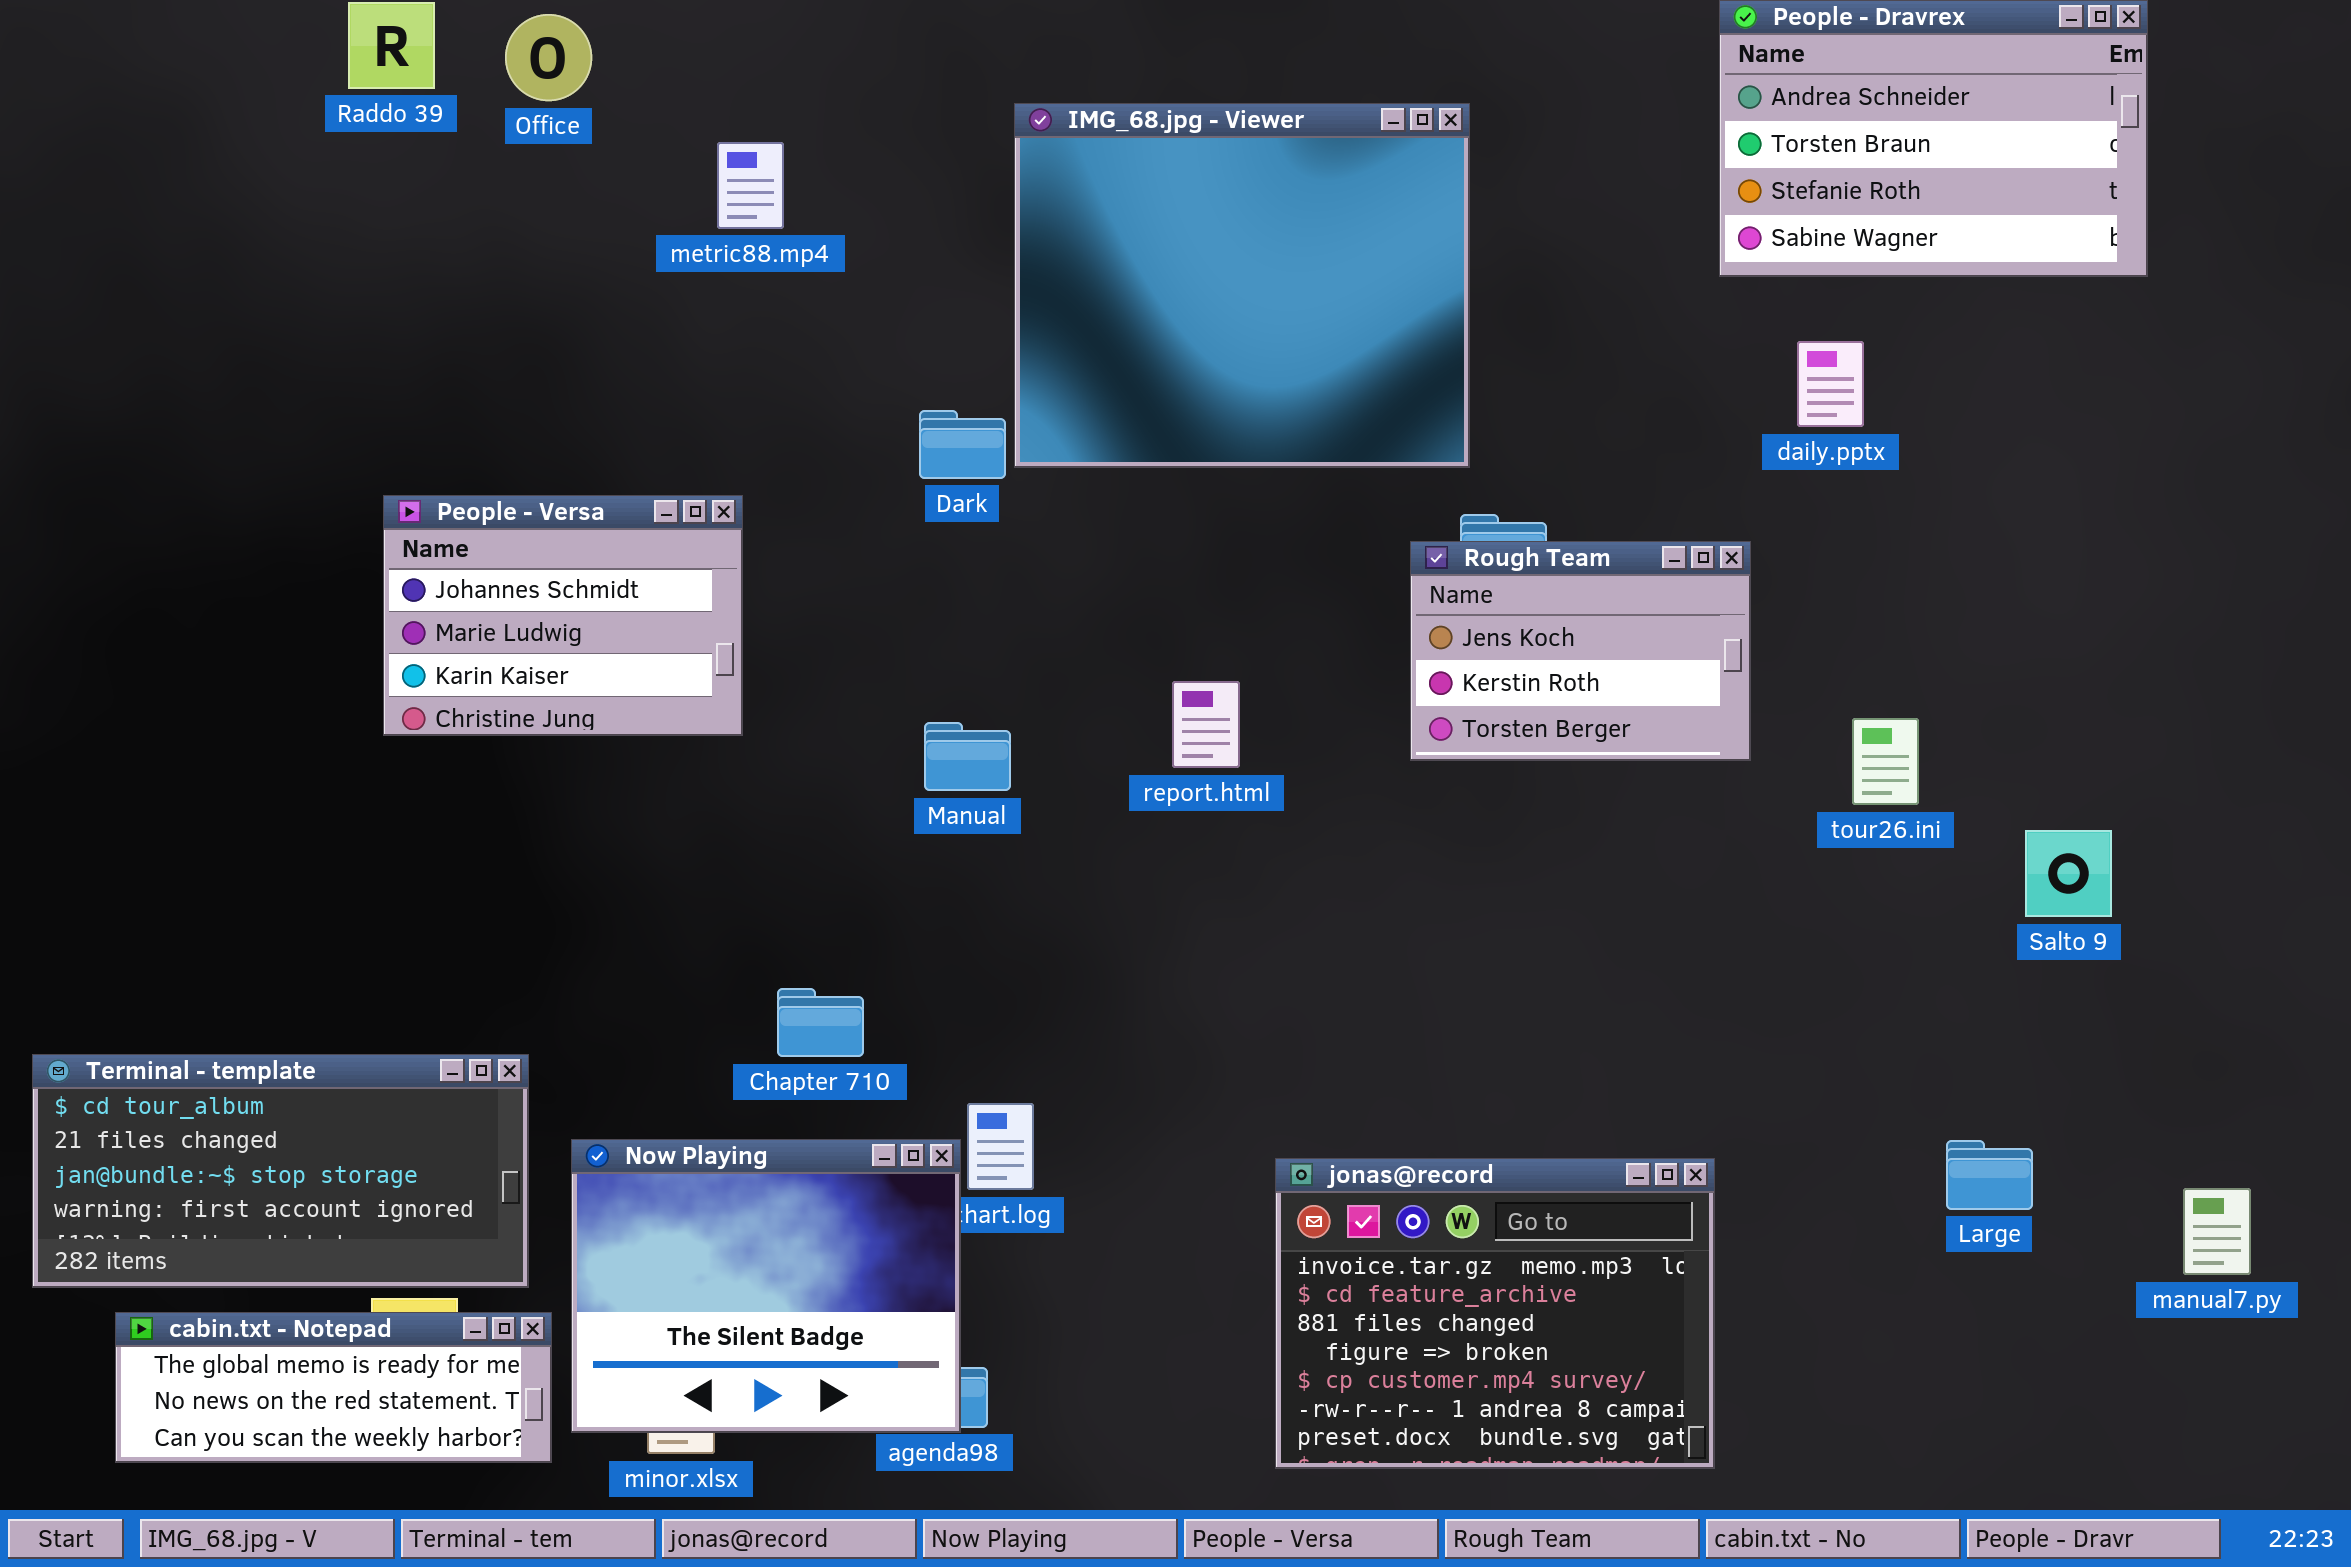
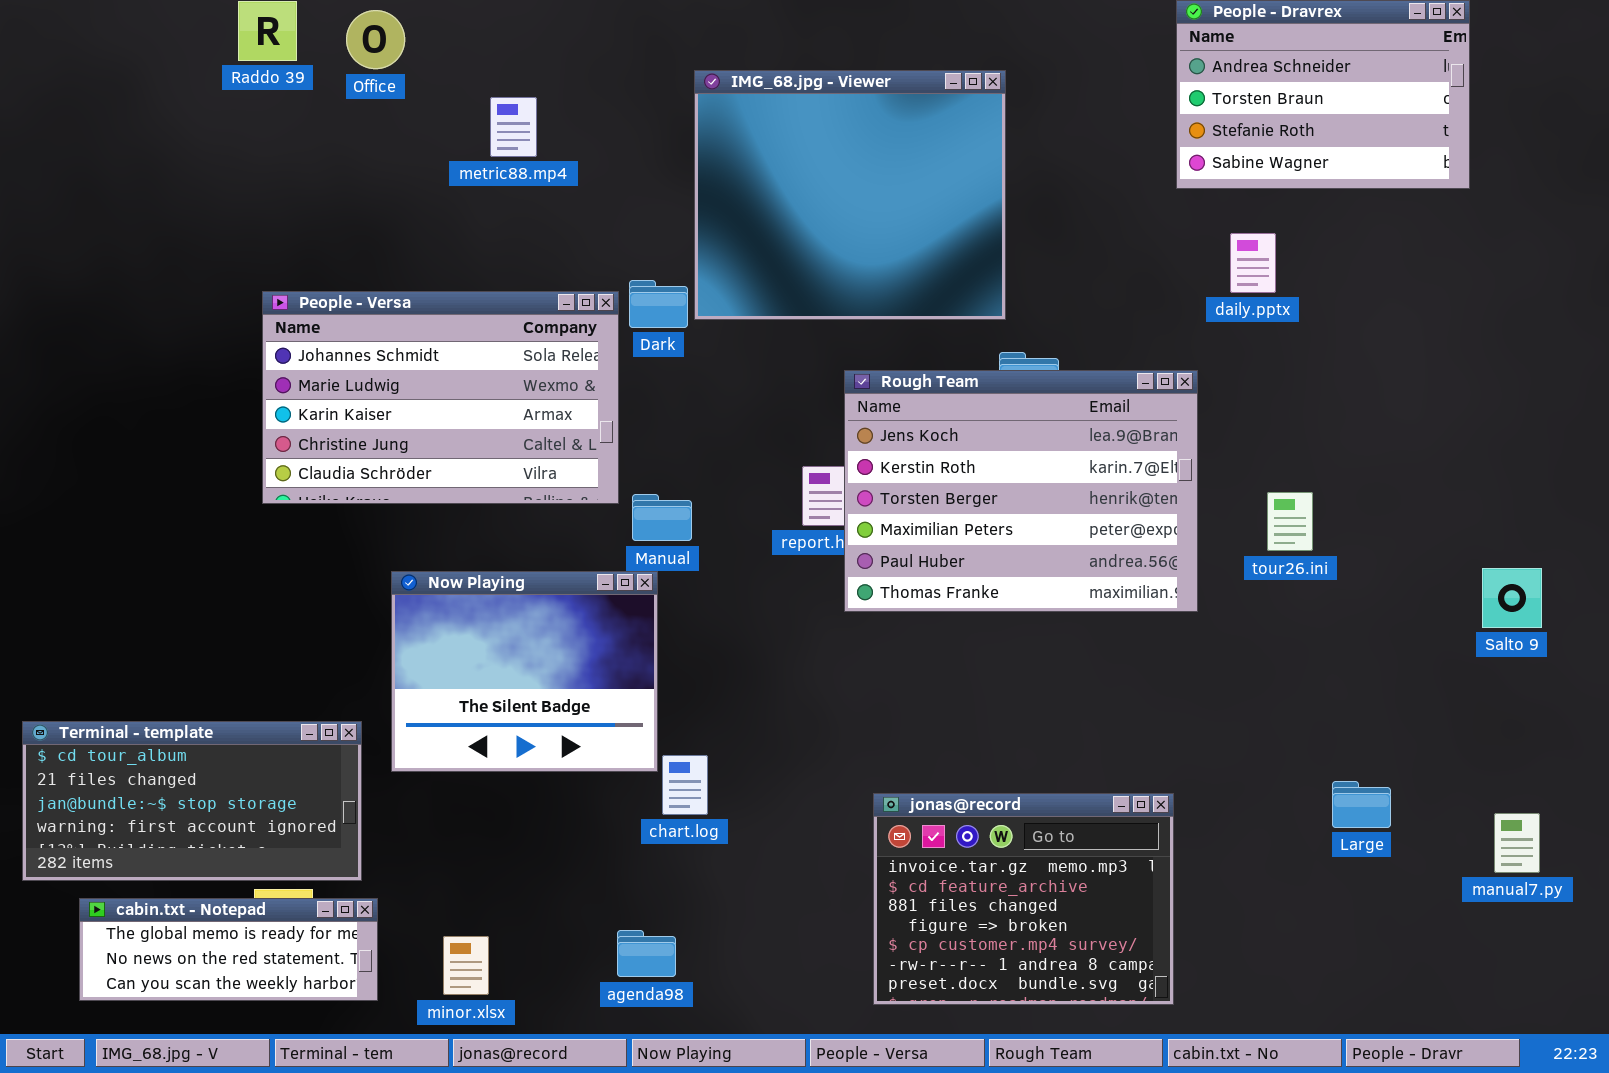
People - Versa: [383,495,743,736] -> [262,291,619,504], resized
Rough Team: [1410,541,1751,761] -> [844,370,1198,612], resized
Salto 9: [2025,830,2112,917] -> [1482,568,1542,628], moved
Now Playing: [571,1139,961,1433] -> [391,571,658,772], moved

